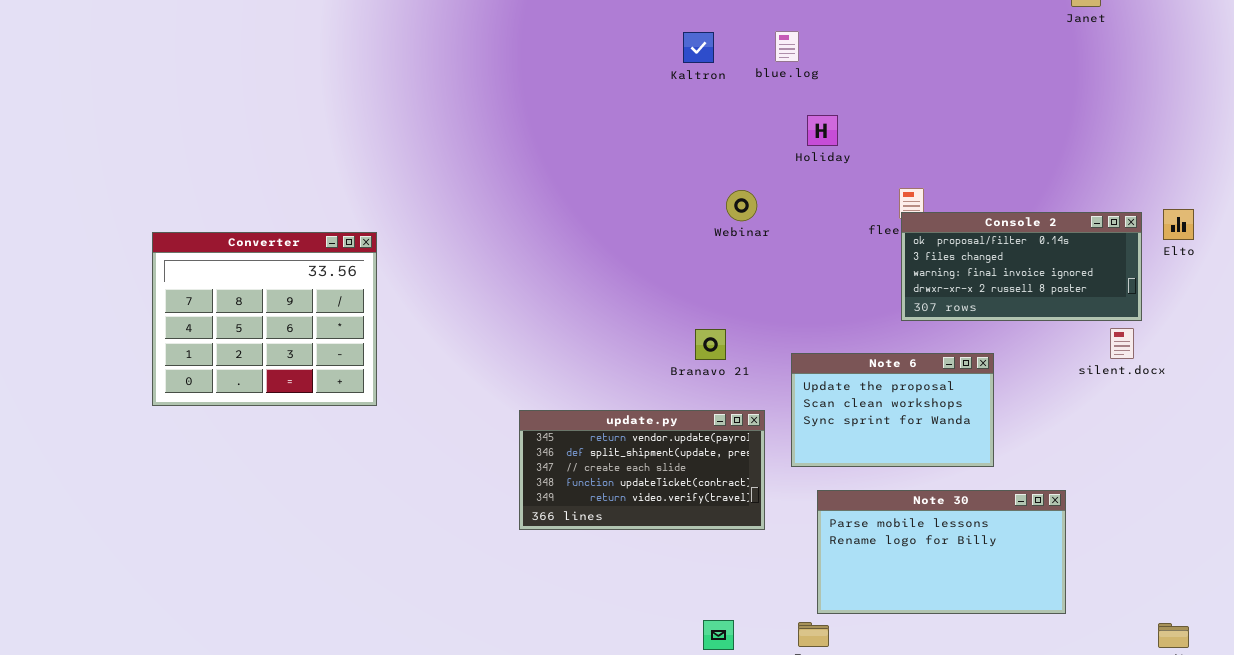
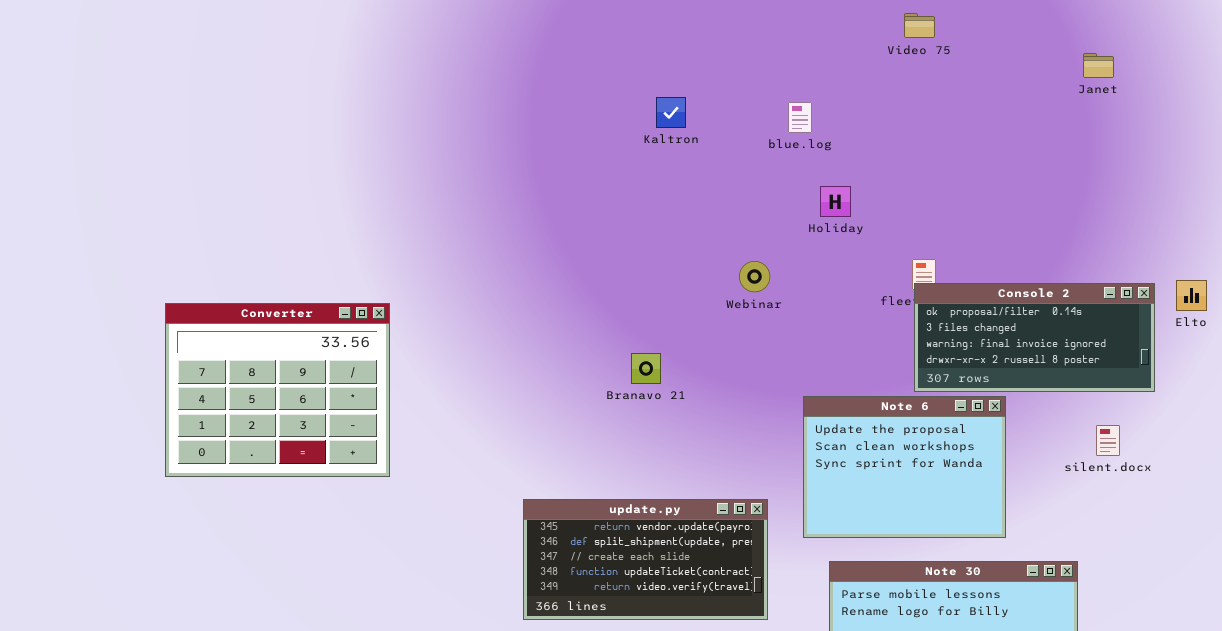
Kaltron: [683,32,714,63] -> [656,97,686,128], moved
silent.docx: [1110,328,1134,359] -> [1096,425,1120,456], moved
Branavo 21: [695,329,726,360] -> [631,353,661,384], moved
Note 6: [791,353,994,467] -> [803,396,1006,538], resized
update.py: [519,410,765,530] -> [523,499,768,620], moved

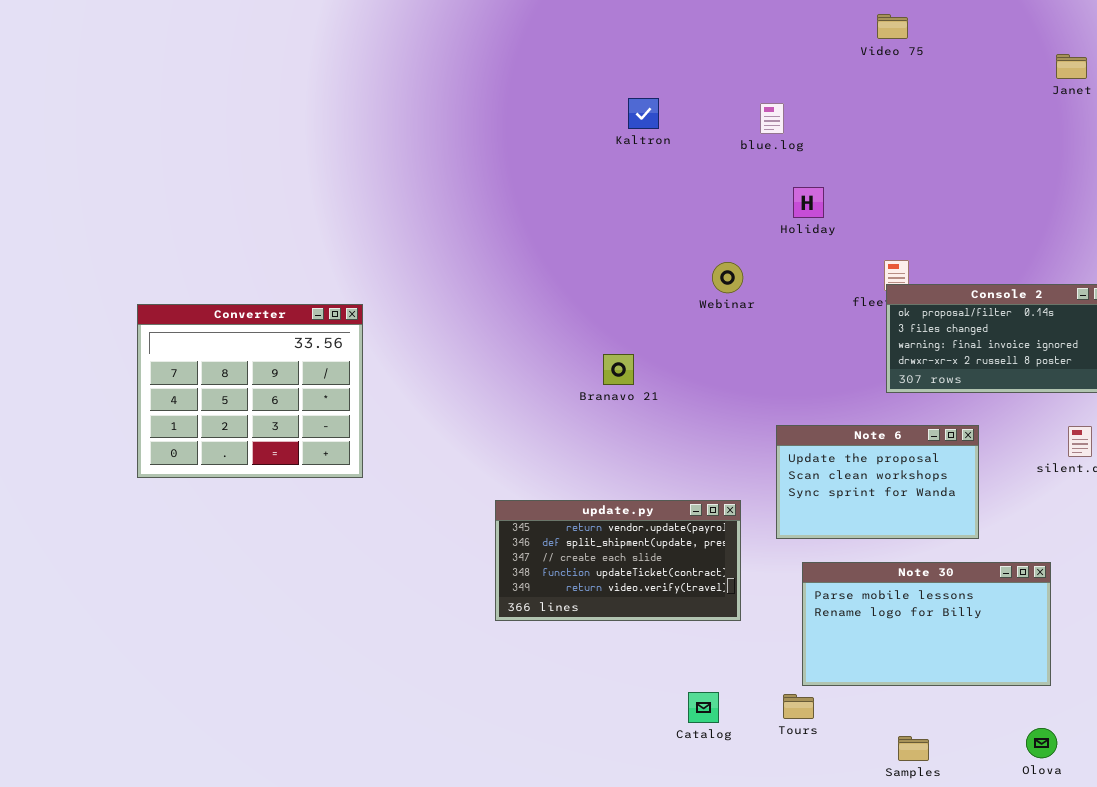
Note 6: [803,396,1006,538] -> [776,425,979,539], resized

